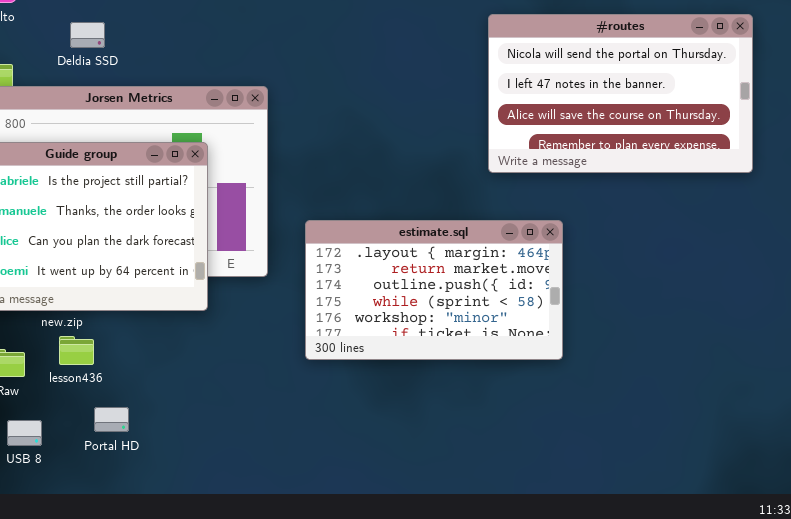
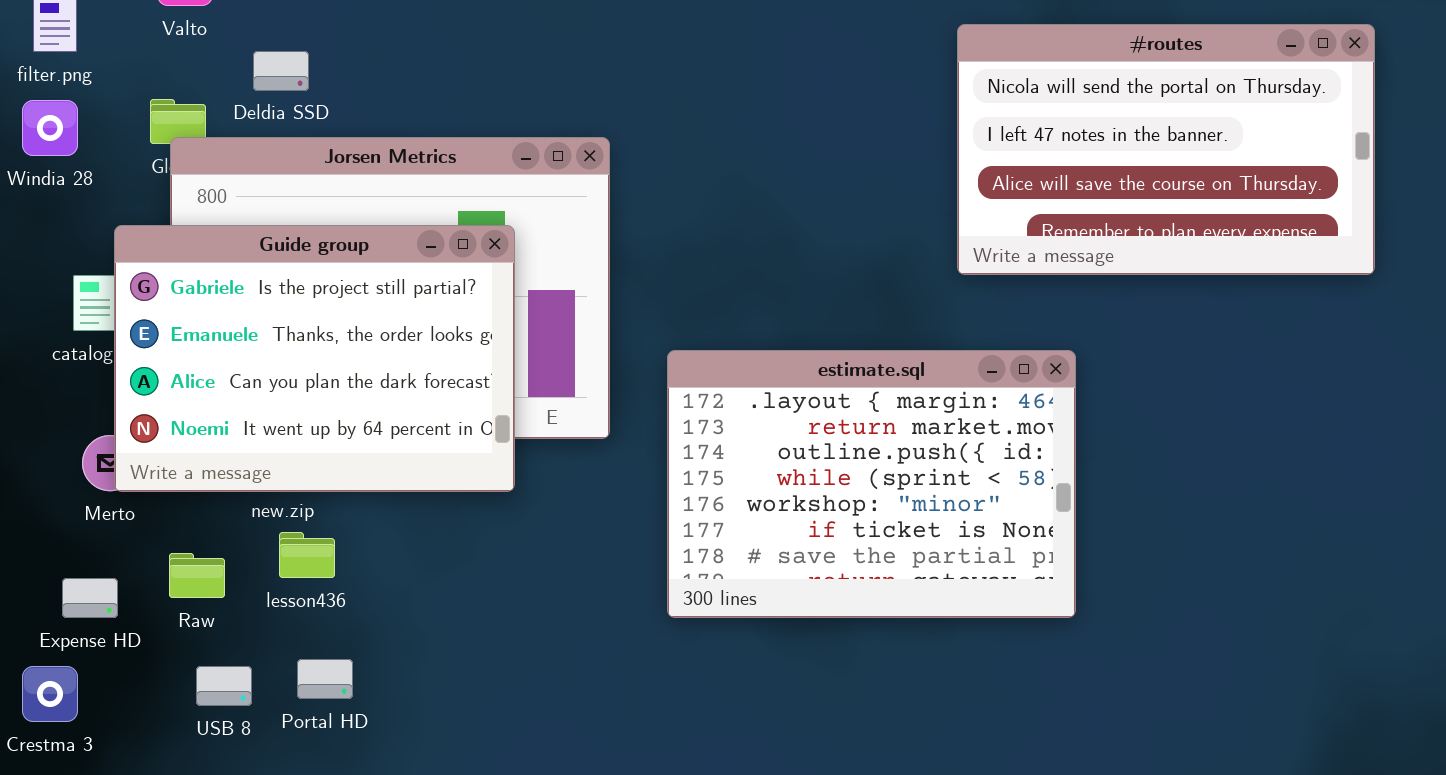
Deldia SSD: [70,22,105,48] -> [253,51,309,91], moved
estimate.sql: [305,220,563,360] -> [667,350,1076,618], resized
Portal HD: [94,407,129,432] -> [297,659,353,699], moved

